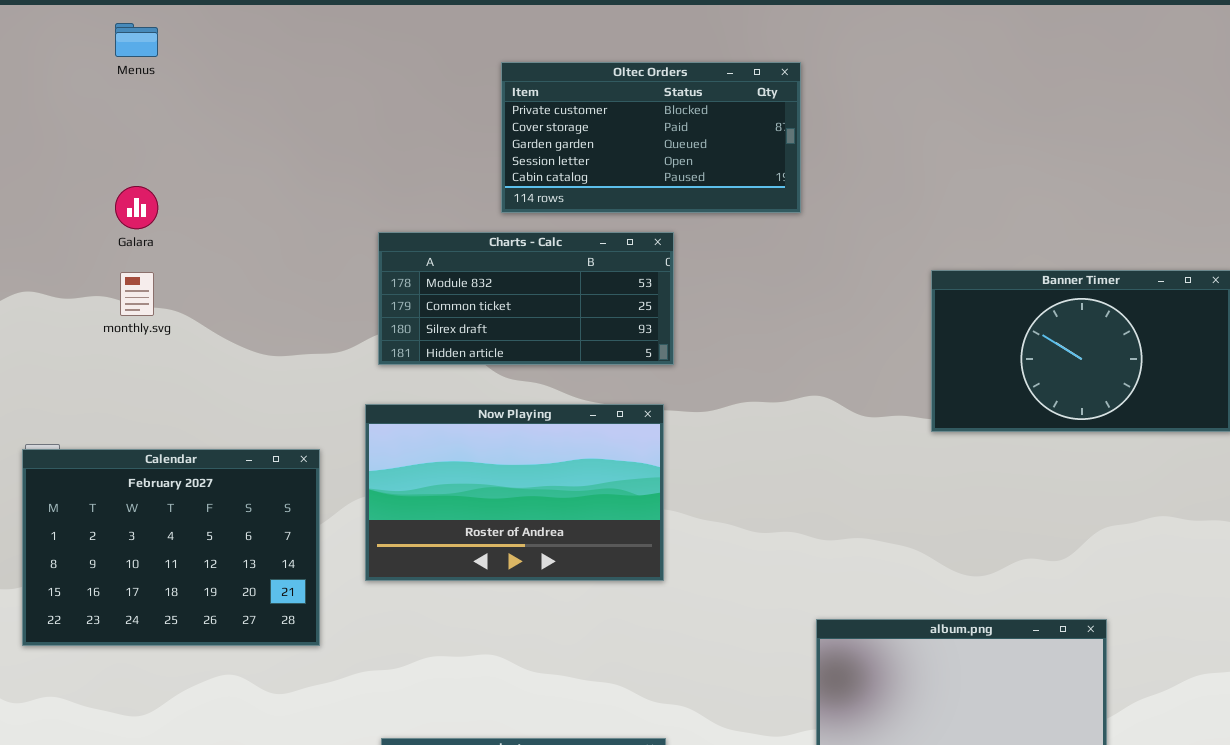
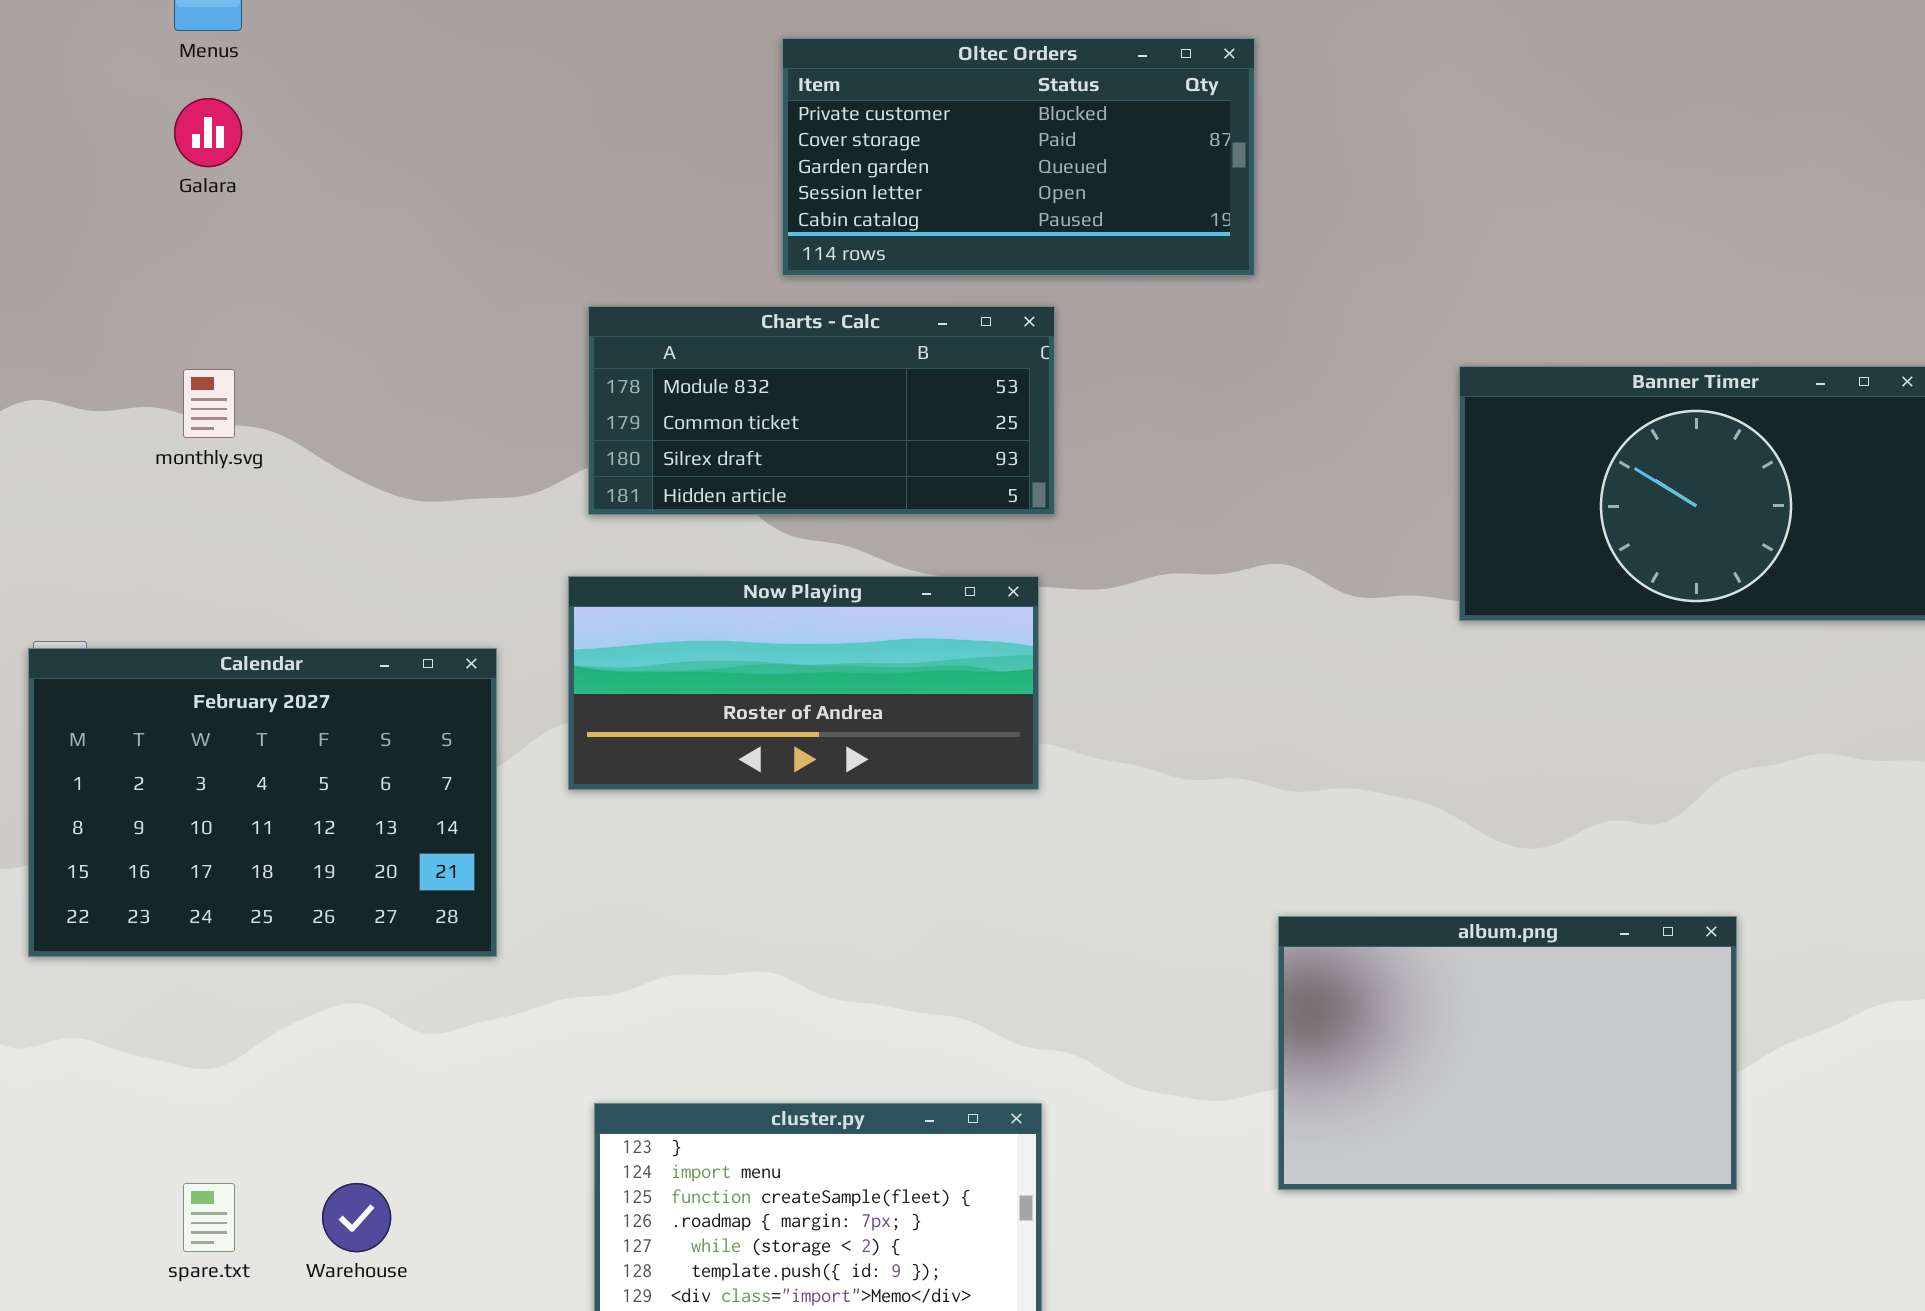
Galara: [115,186,158,229] -> [174,98,242,167], moved
Now Playing: [365,404,664,581] -> [568,576,1039,790], resized

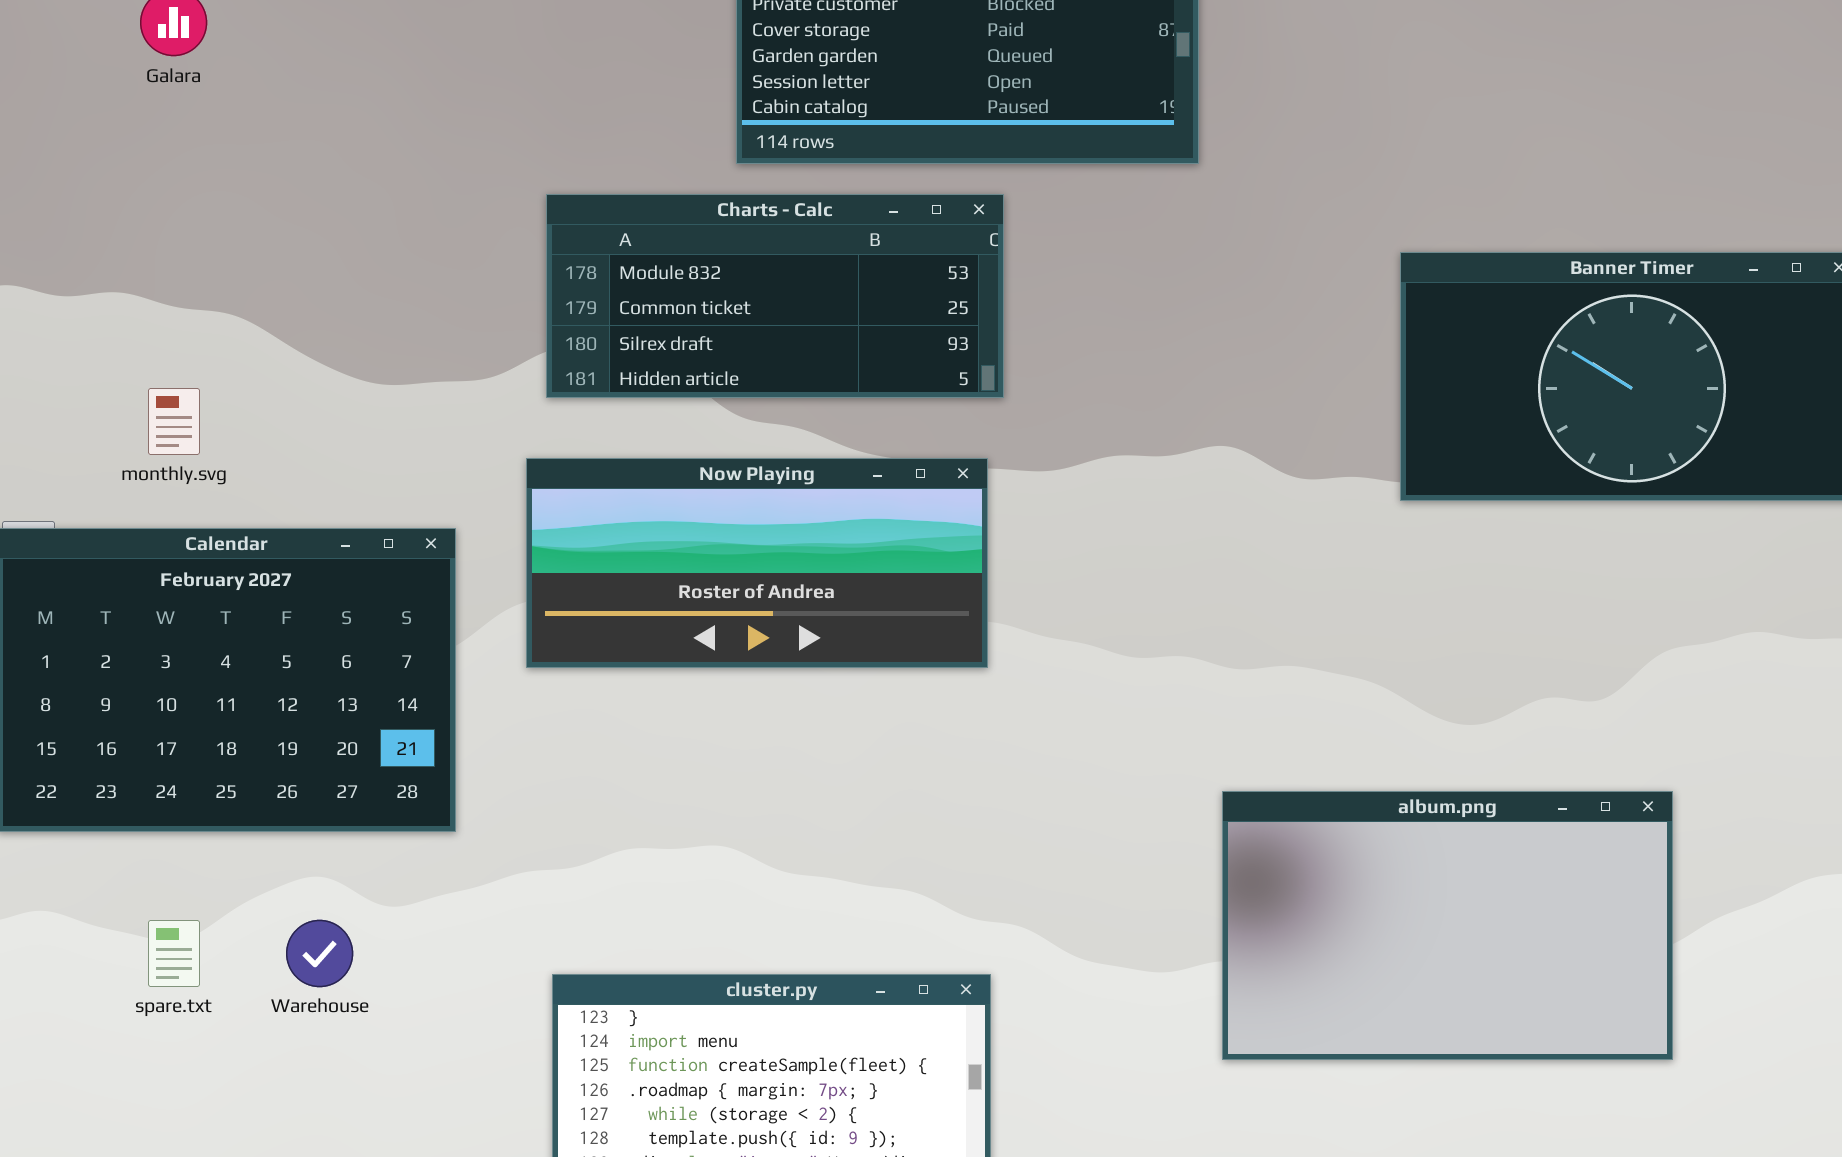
monthly.svg: [183,369,235,438] -> [148,388,200,455], moved
spare.txt: [183,1183,235,1252] -> [148,920,200,987], moved
Warehouse: [322,1183,391,1252] -> [286,920,353,987], moved

